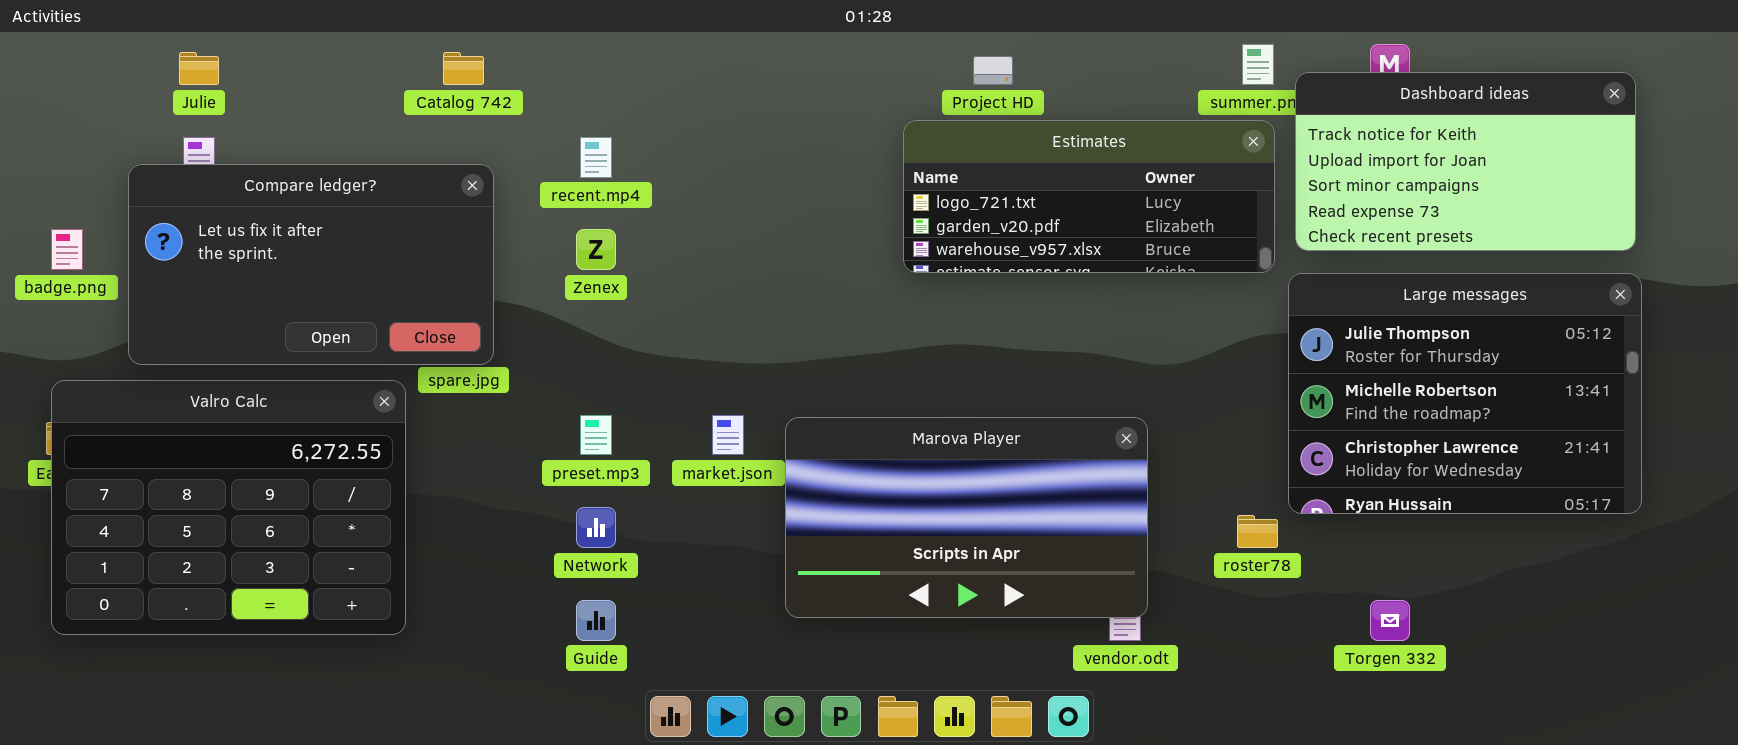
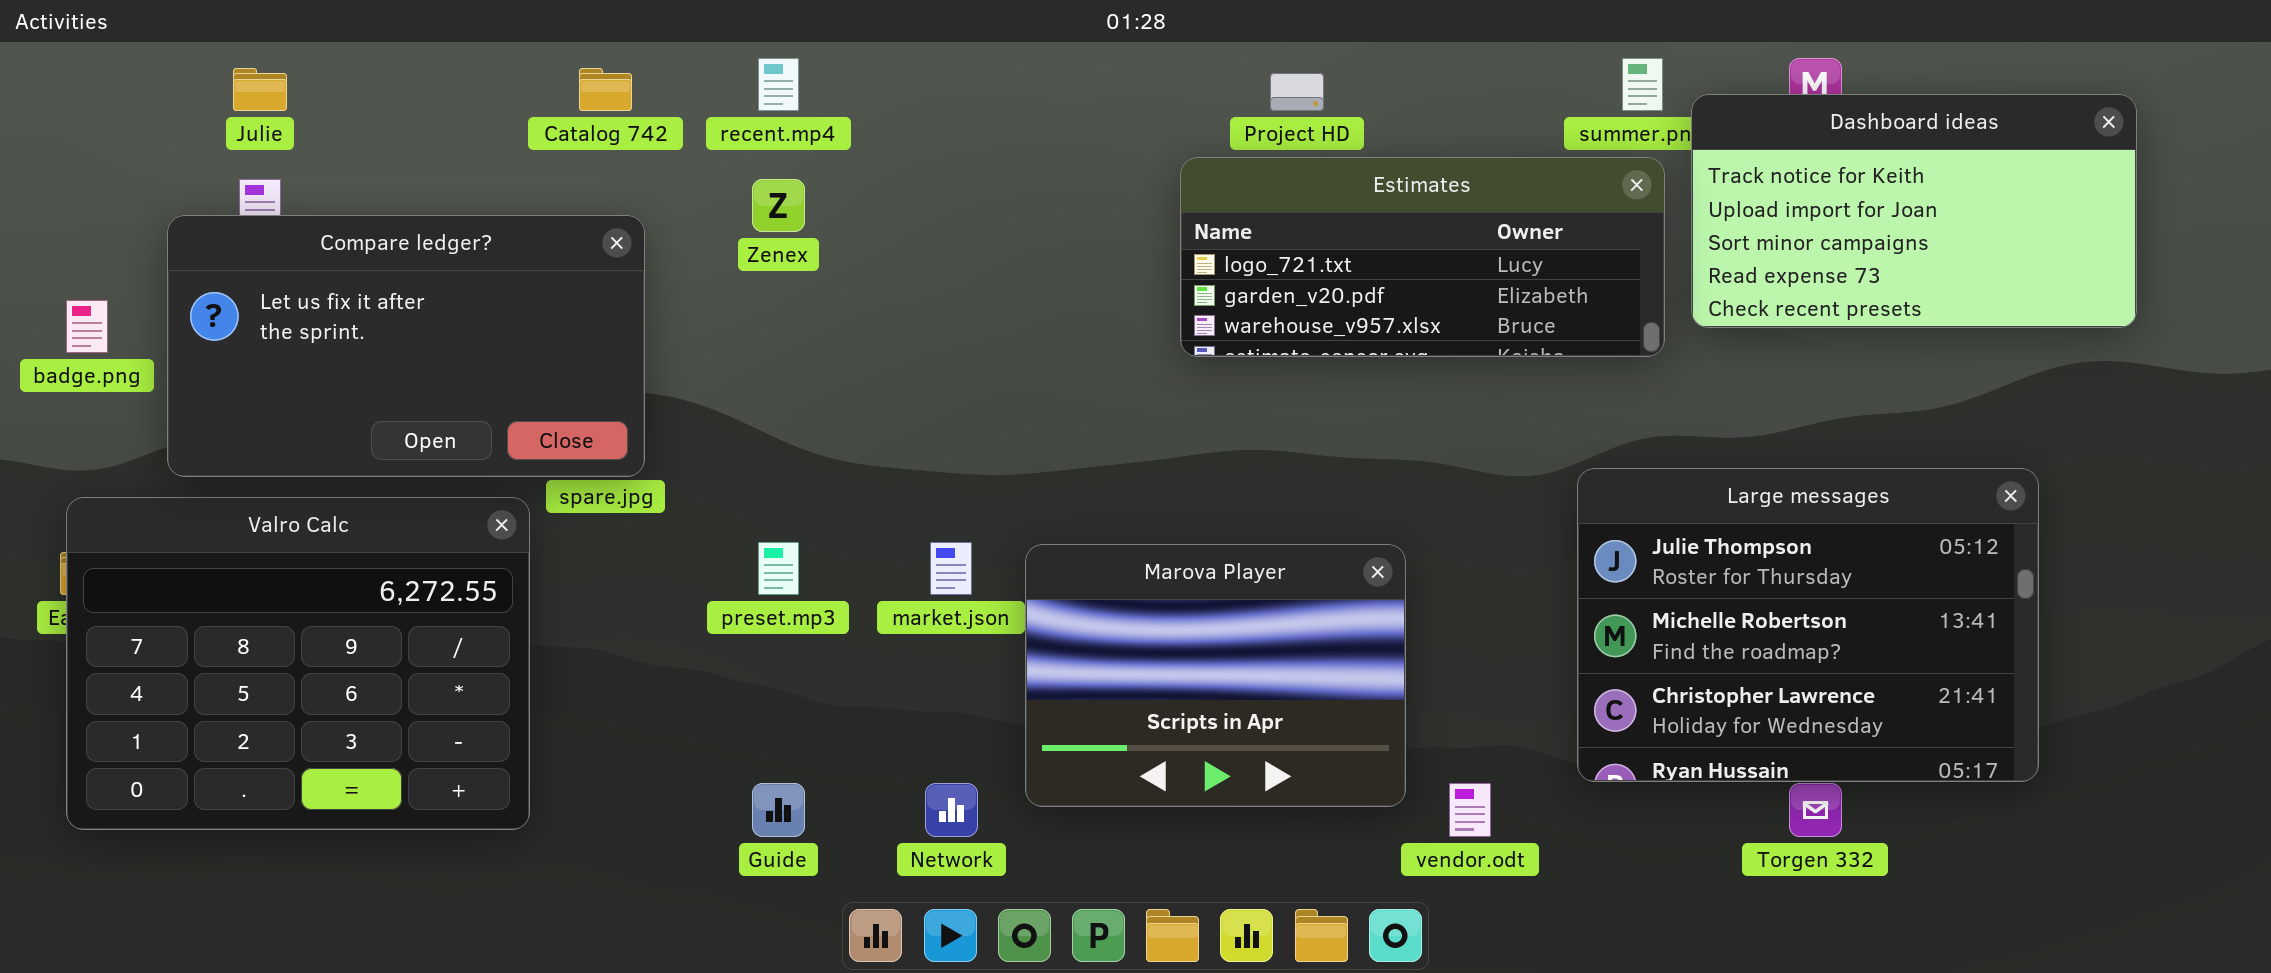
recent.mp4: [580,137,612,178] -> [758,58,799,111], moved
Zenex: [576,229,616,270] -> [752,179,805,232], moved
Large messages: [1288,273,1642,514] -> [1577,468,2039,782], moved
Marova Player: [785,417,1148,618] -> [1025,544,1406,807], resized
Network: [576,507,616,548] -> [925,783,978,837], moved

